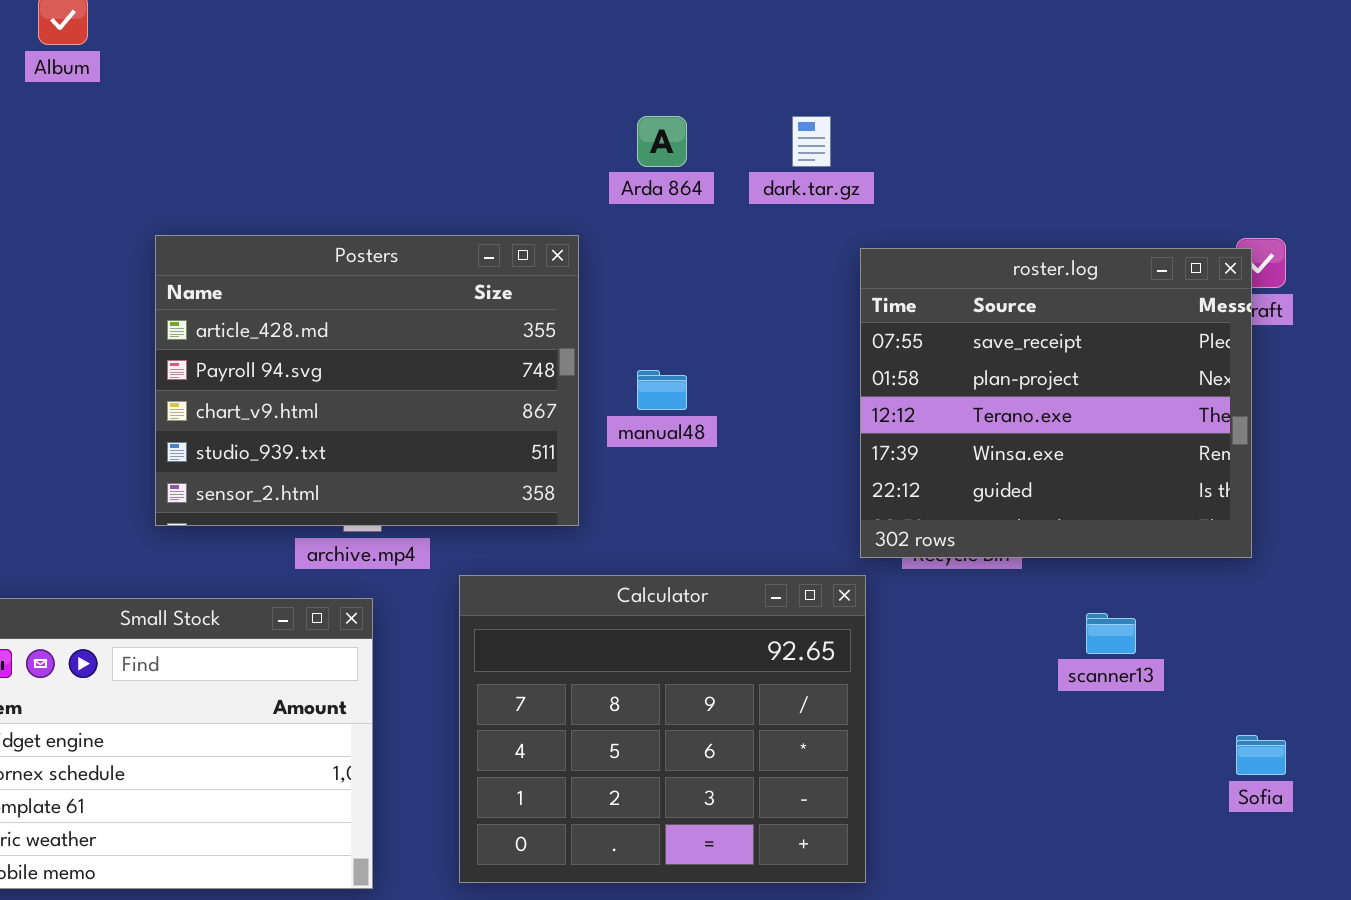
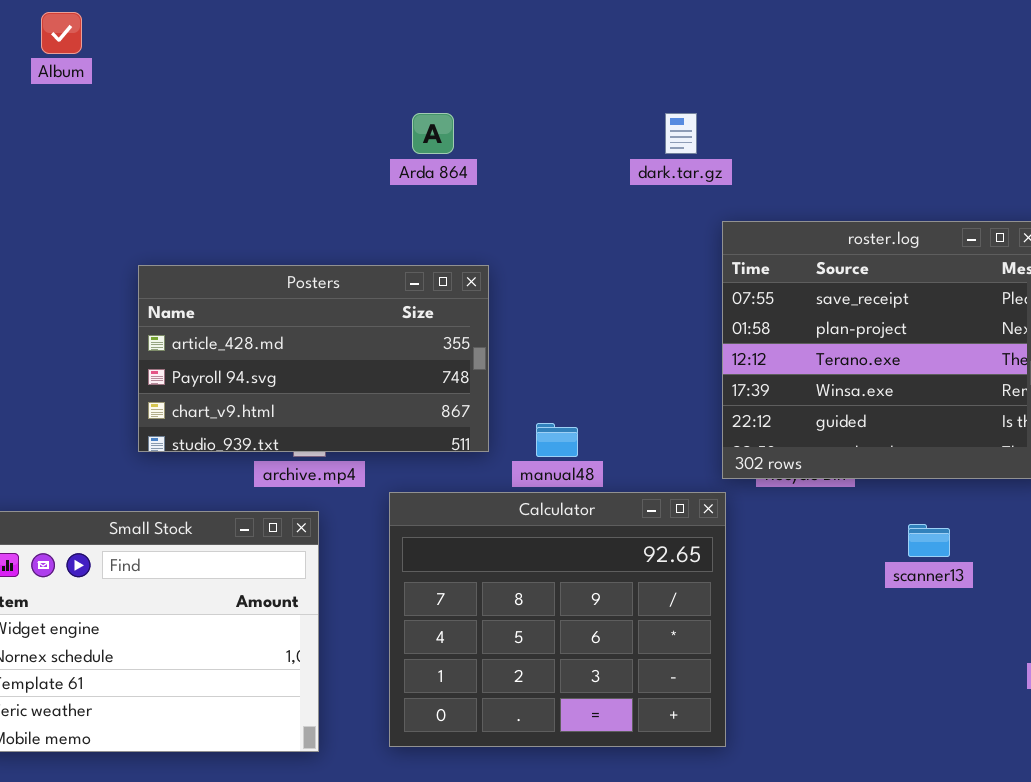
Arda 864: [637,116,687,167] -> [412,113,454,154], moved
Posters: [155,235,579,526] -> [138,265,489,452], resized
manual48: [637,370,687,410] -> [536,423,578,457], moved

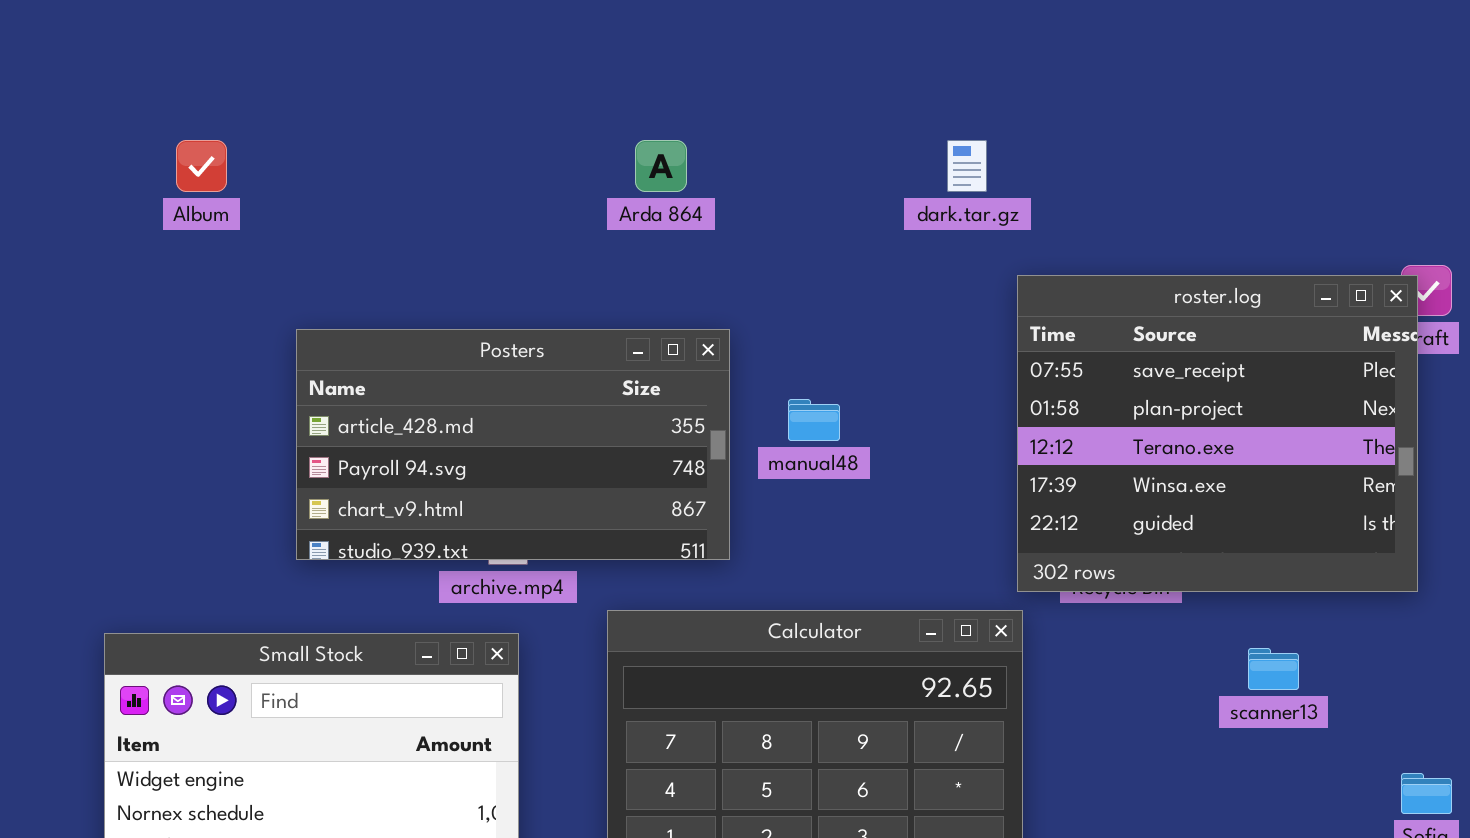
Album: [41,12,82,54] -> [176,140,227,192], moved
manual48: [536,423,578,457] -> [788,399,840,441], moved

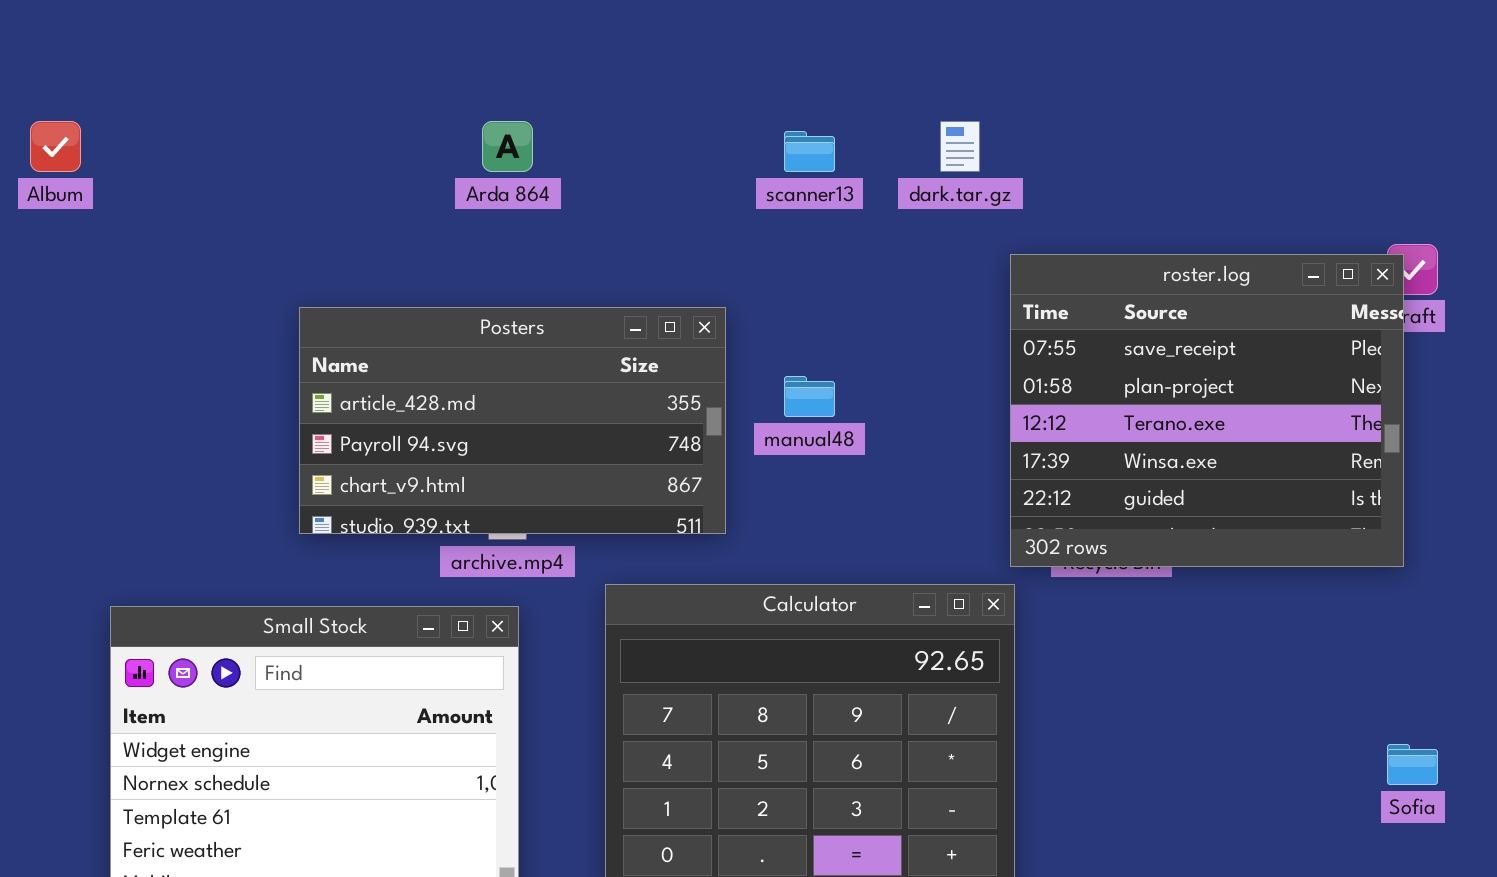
Album: [176,140,227,192] -> [30,121,81,172], moved
Arda 864: [635,140,687,192] -> [482,121,533,172], moved
scanner13: [1248,648,1299,690] -> [784,131,835,172], moved

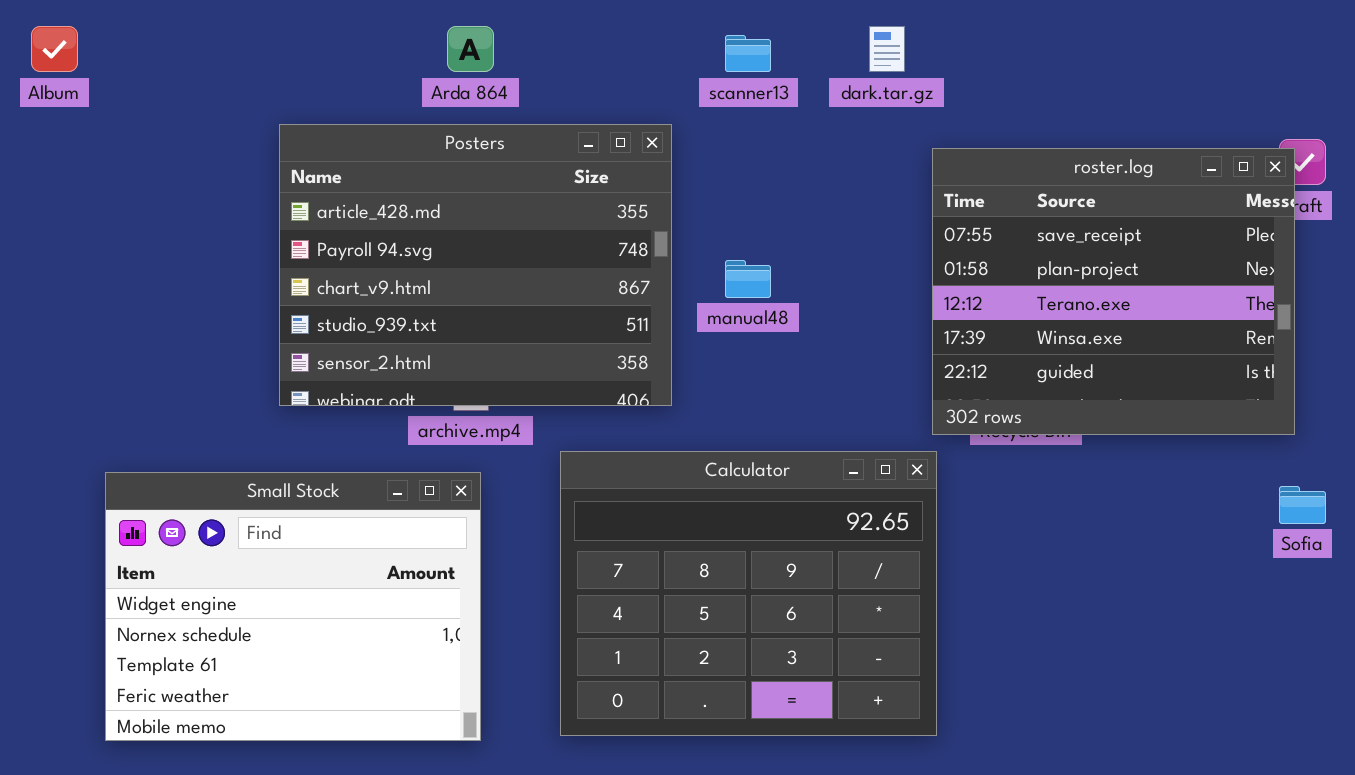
Posters: [299,307,726,534] -> [279,124,672,406], resized
Sofia: [1387,744,1438,785] -> [1279,486,1326,524], moved

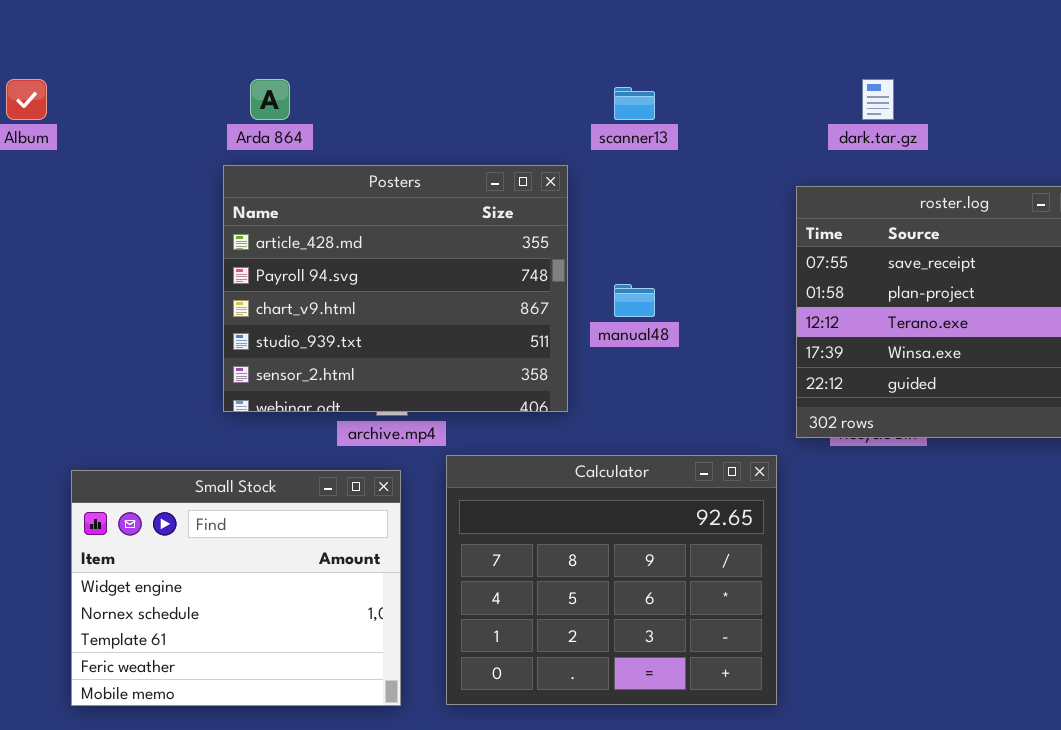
Arda 864: [447,26,494,72] -> [250,79,290,120], moved
dark.tar.gz: [869,26,905,72] -> [862,79,894,120], moved
Calculator: [560,451,937,736] -> [446,455,777,705], moved

